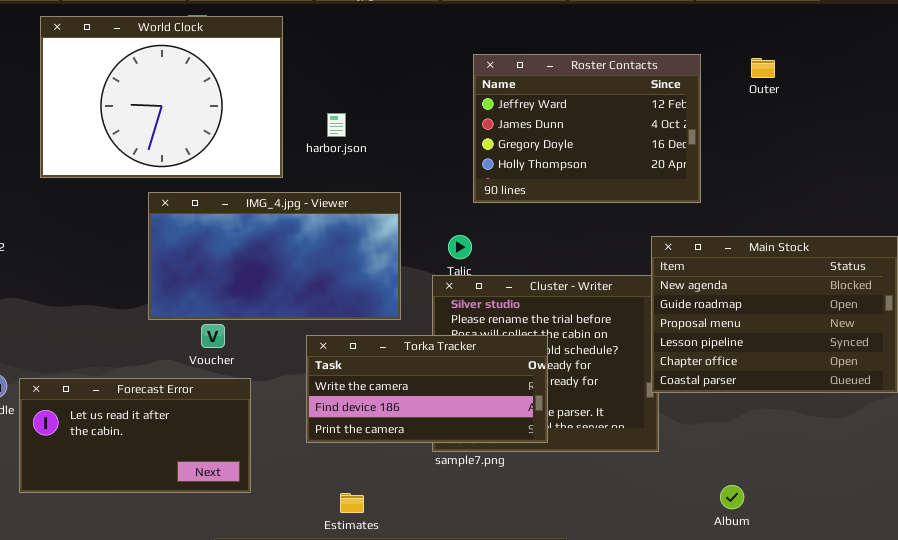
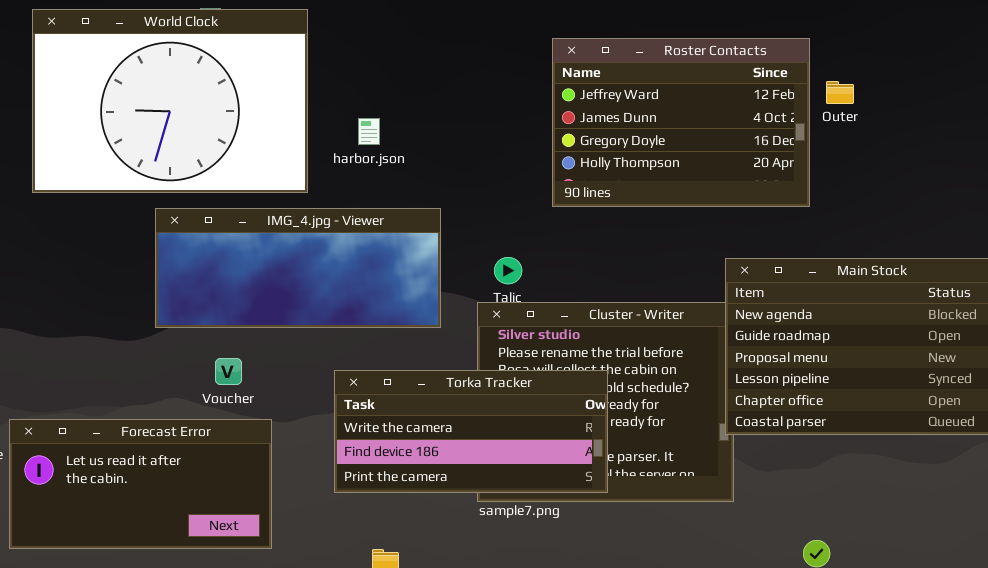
Roster Contacts: [473,54,701,203] -> [552,38,810,207], moved
Outer: [751,58,775,78] -> [826,81,854,104], moved
IMG_4.jpg - Viewer: [148,192,401,320] -> [155,208,441,328], resized

